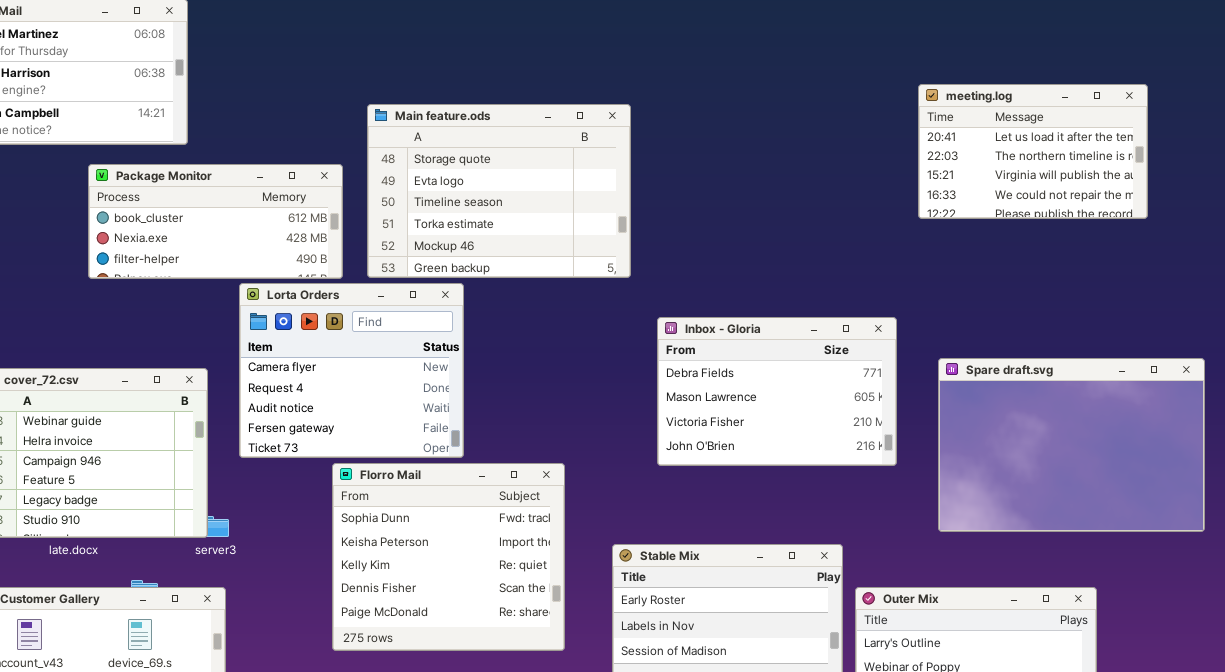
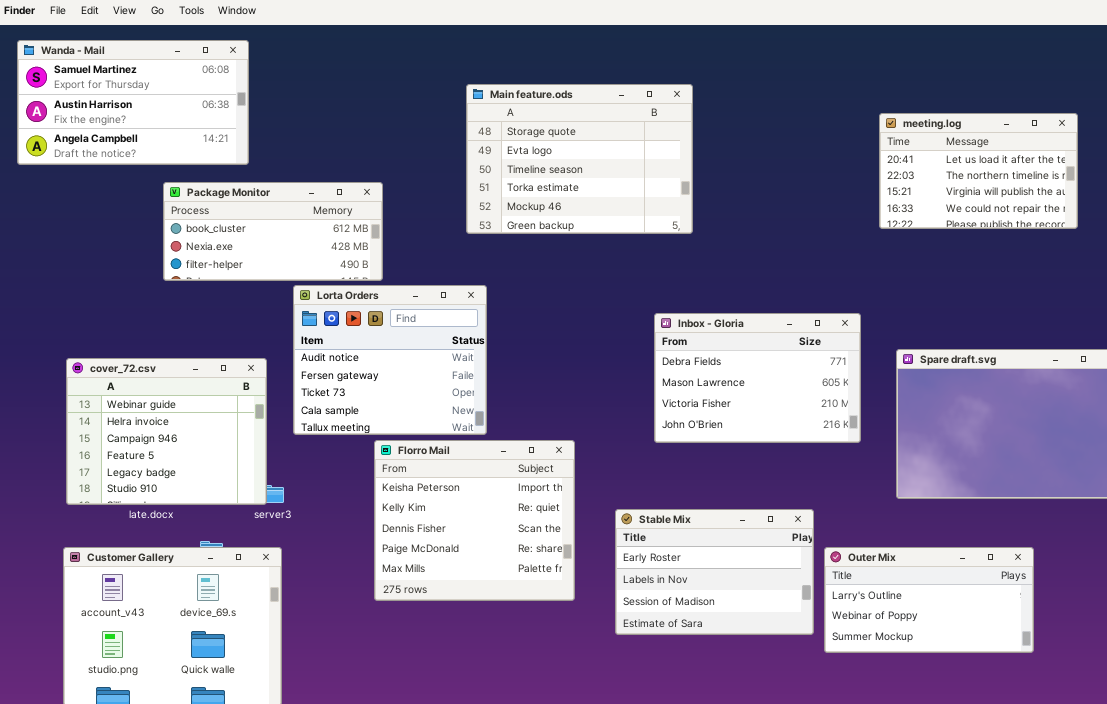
Main feature.ods: [367,104,631,278] -> [466,84,693,234], moved
Lorta Orders: [239,283,464,458] -> [293,285,487,435], scrolled down 2 rows
Florro Mail: [332,463,565,651] -> [374,440,575,601], scrolled down 1 row

